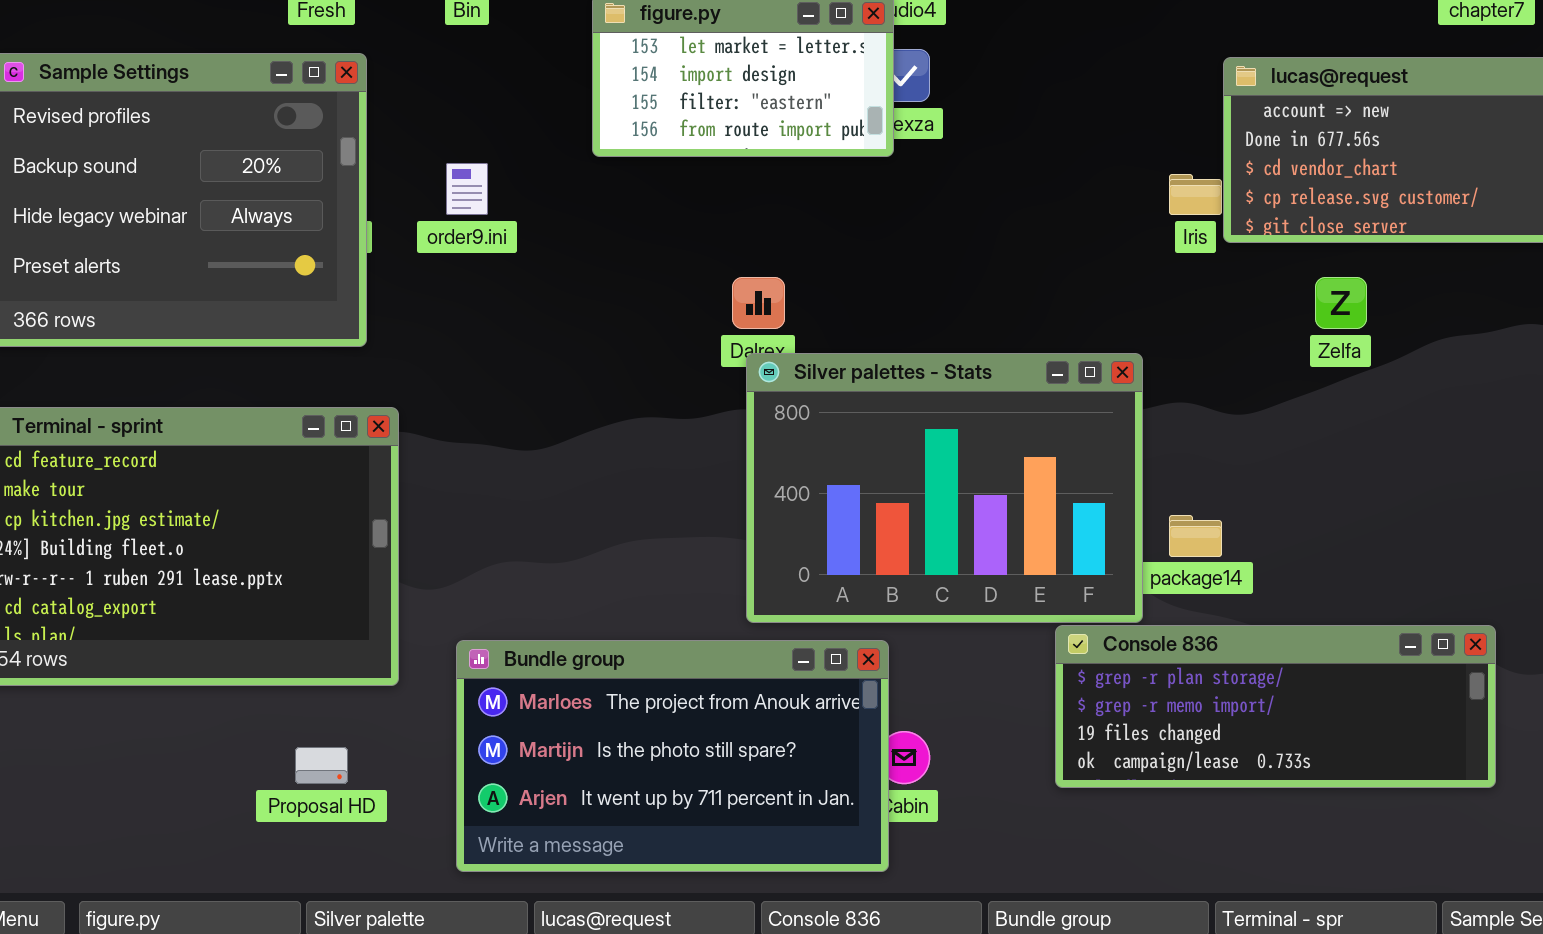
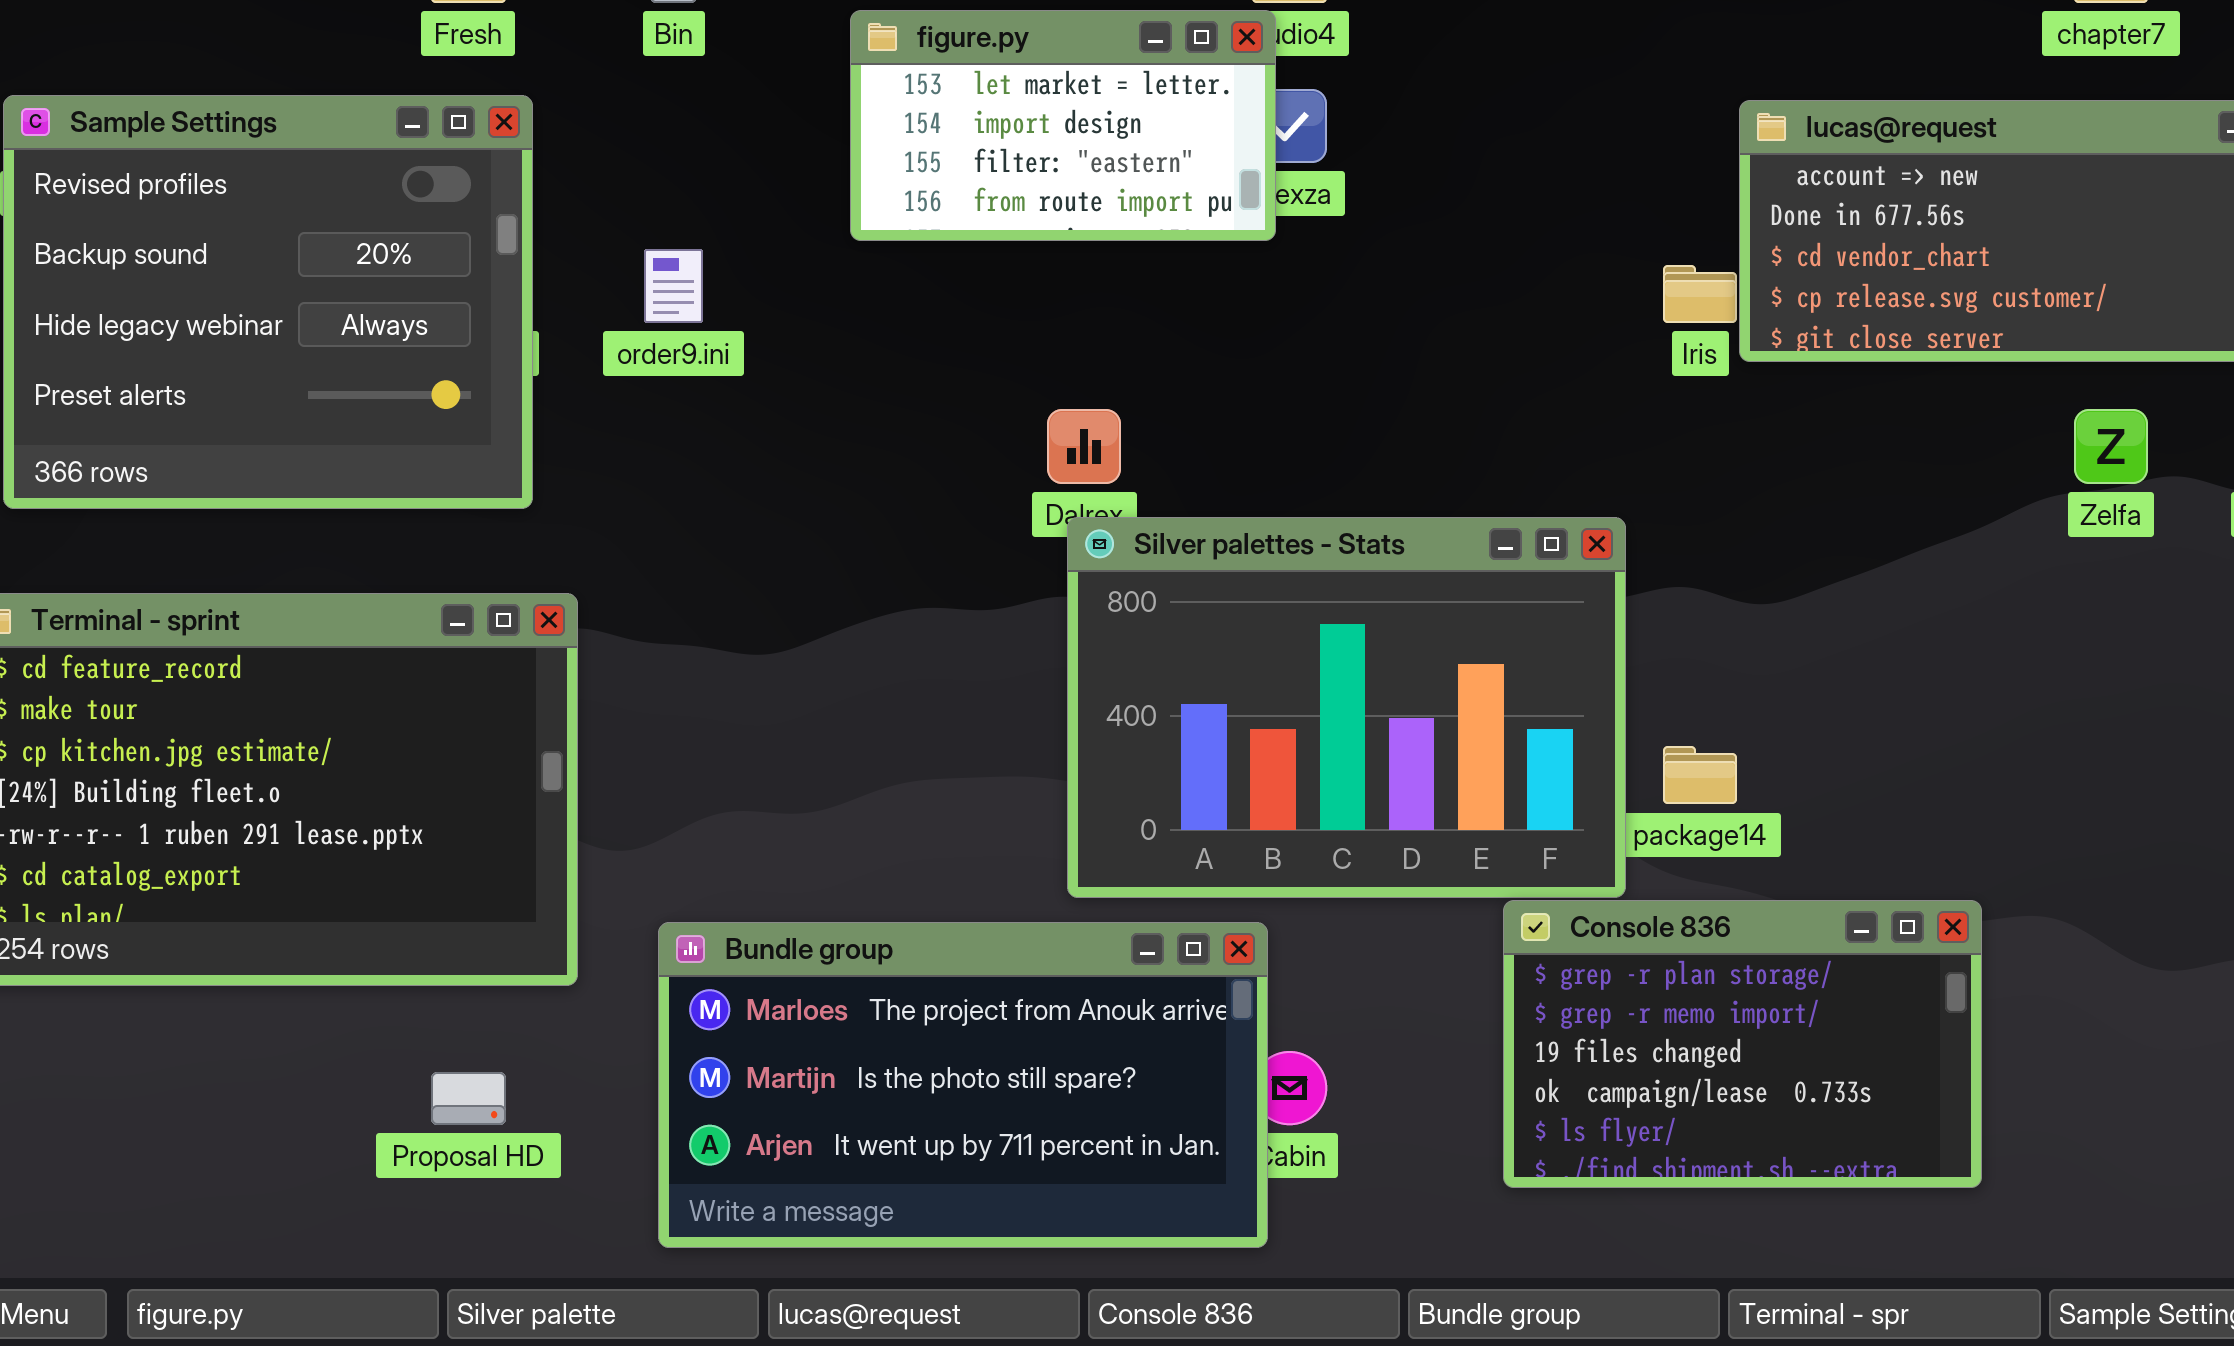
Zelfa: [1315,277,1367,329] -> [2074,409,2148,484], moved
Console 836: [1055,625,1496,788] -> [1503,900,1982,1188], resized

